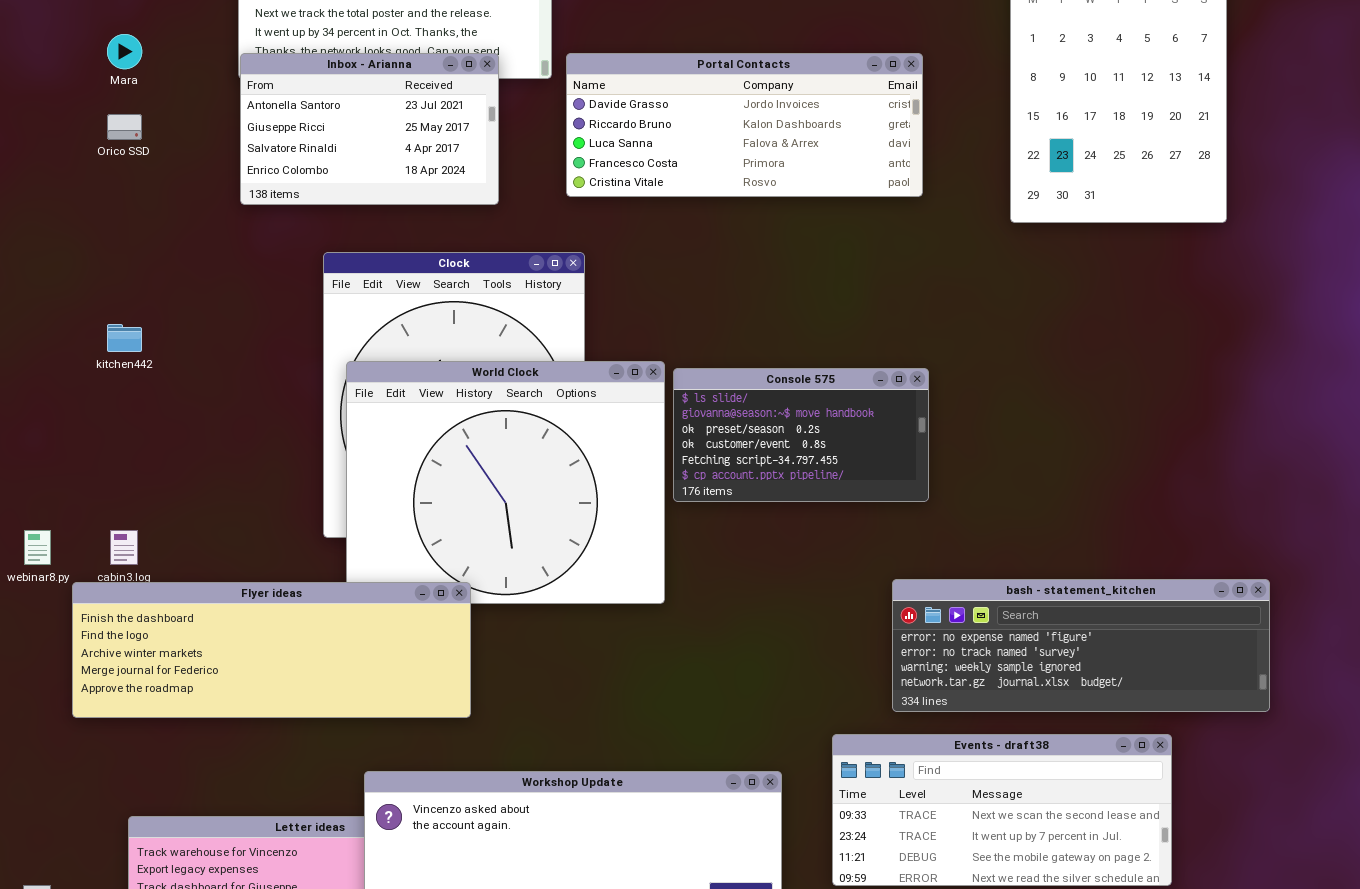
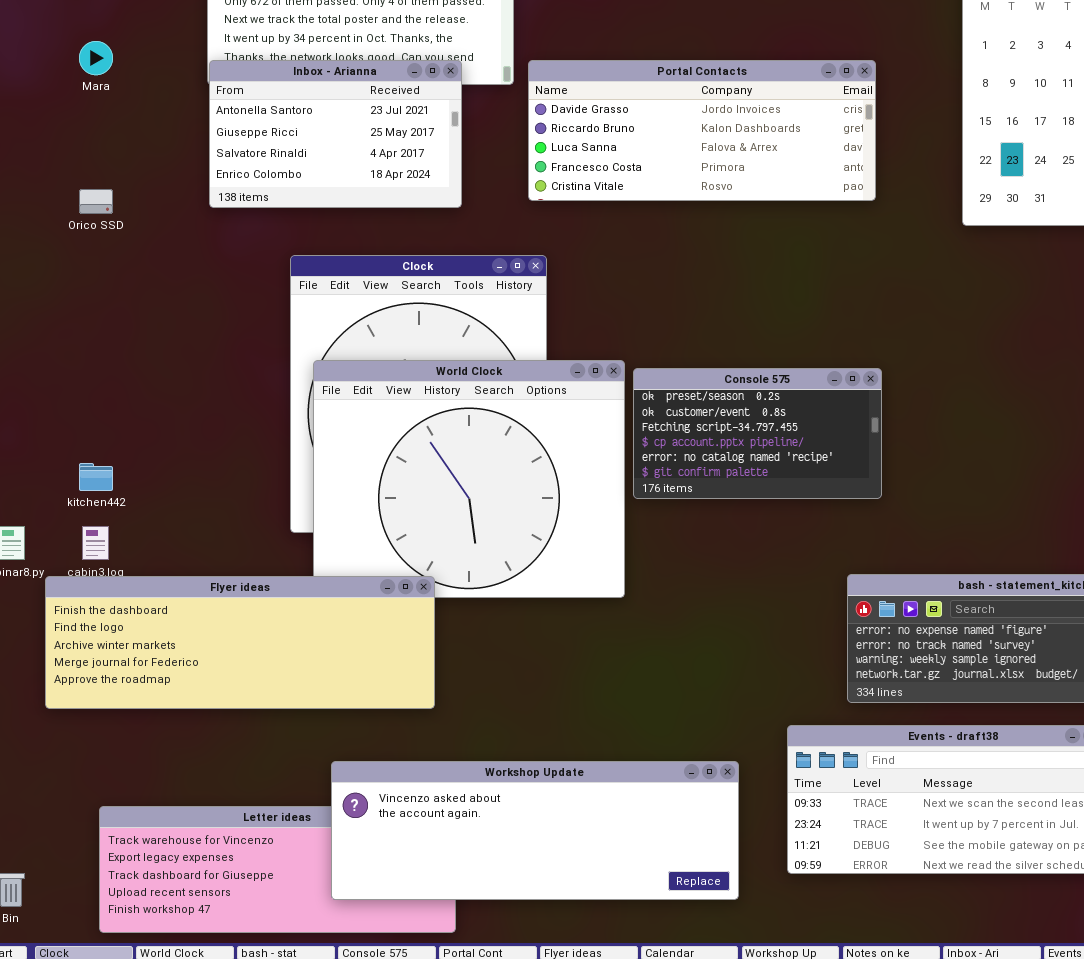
Orico SSD: [107,114,142,140] -> [79,189,113,214], moved
kitchen442: [107,324,142,352] -> [79,463,113,491], moved
Console 575: [673,368,929,502] -> [633,368,882,499], scrolled down 2 rows

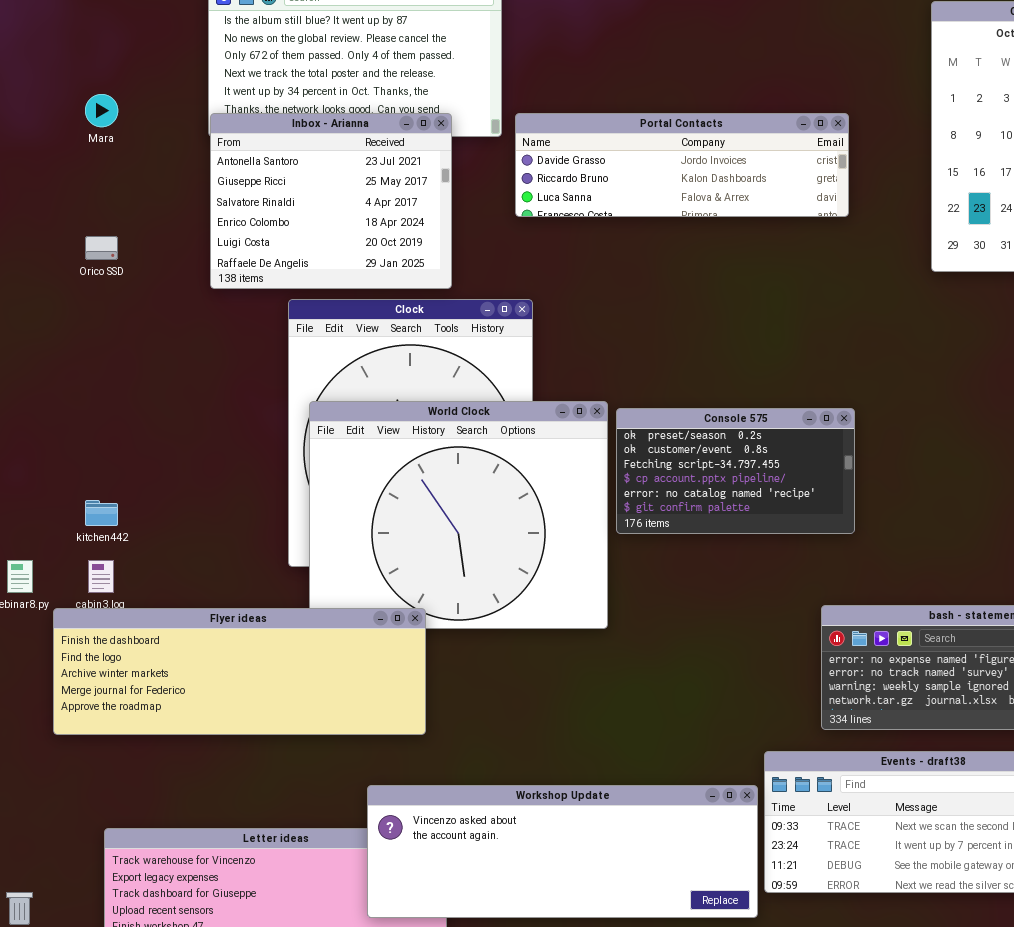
Inbox - Arianna: [209,60,462,208] -> [210,113,452,289], resized
Portal Contacts: [528,60,876,201] -> [515,113,849,217], resized
Workshop Update: [331,761,739,900] -> [367,785,758,918], moved

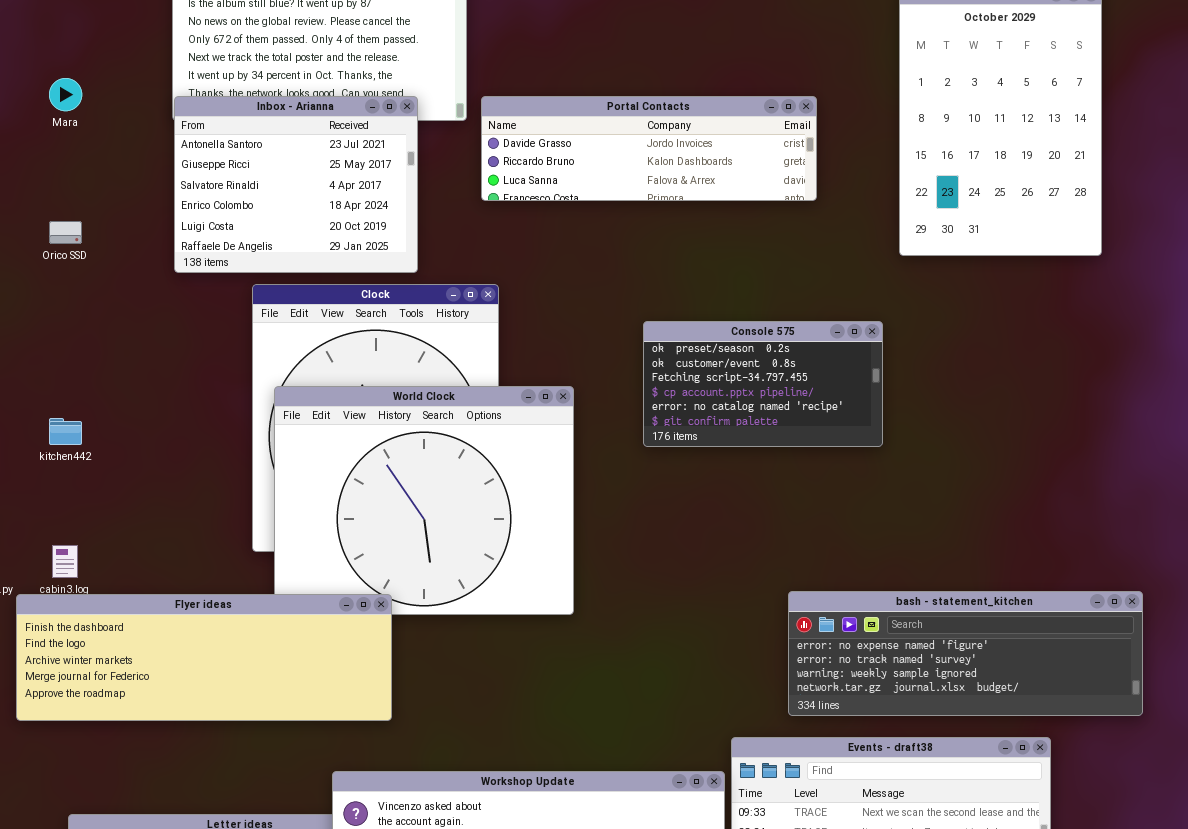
Console 575: [616,408,855,534] -> [643,321,883,447], moved
kitchen442: [85,500,118,526] -> [49,418,82,445], moved

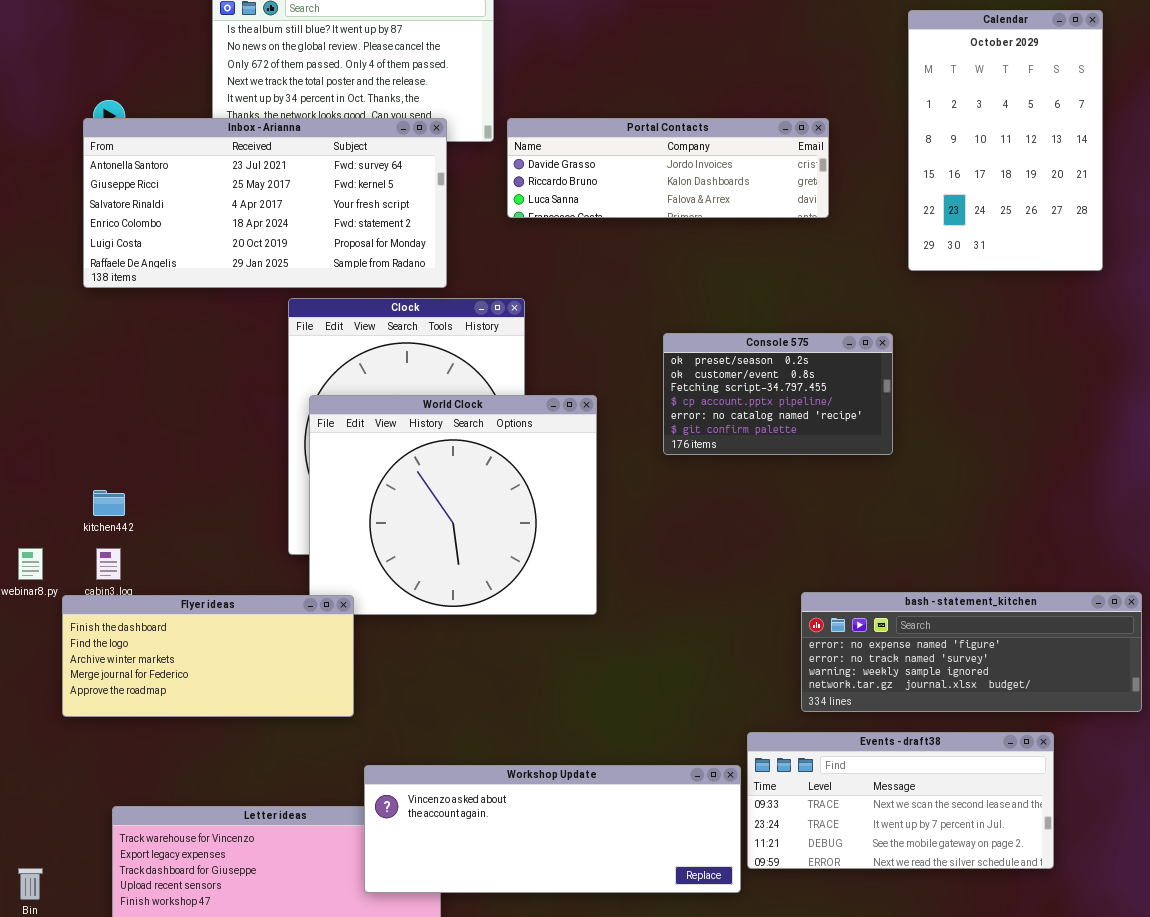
Inbox - Arianna: [174,96,418,273] -> [83,118,447,288], resized
kitchen442: [49,418,82,445] -> [93,490,125,516], moved
Flyer ideas: [16,594,392,721] -> [62,595,354,717], resized

